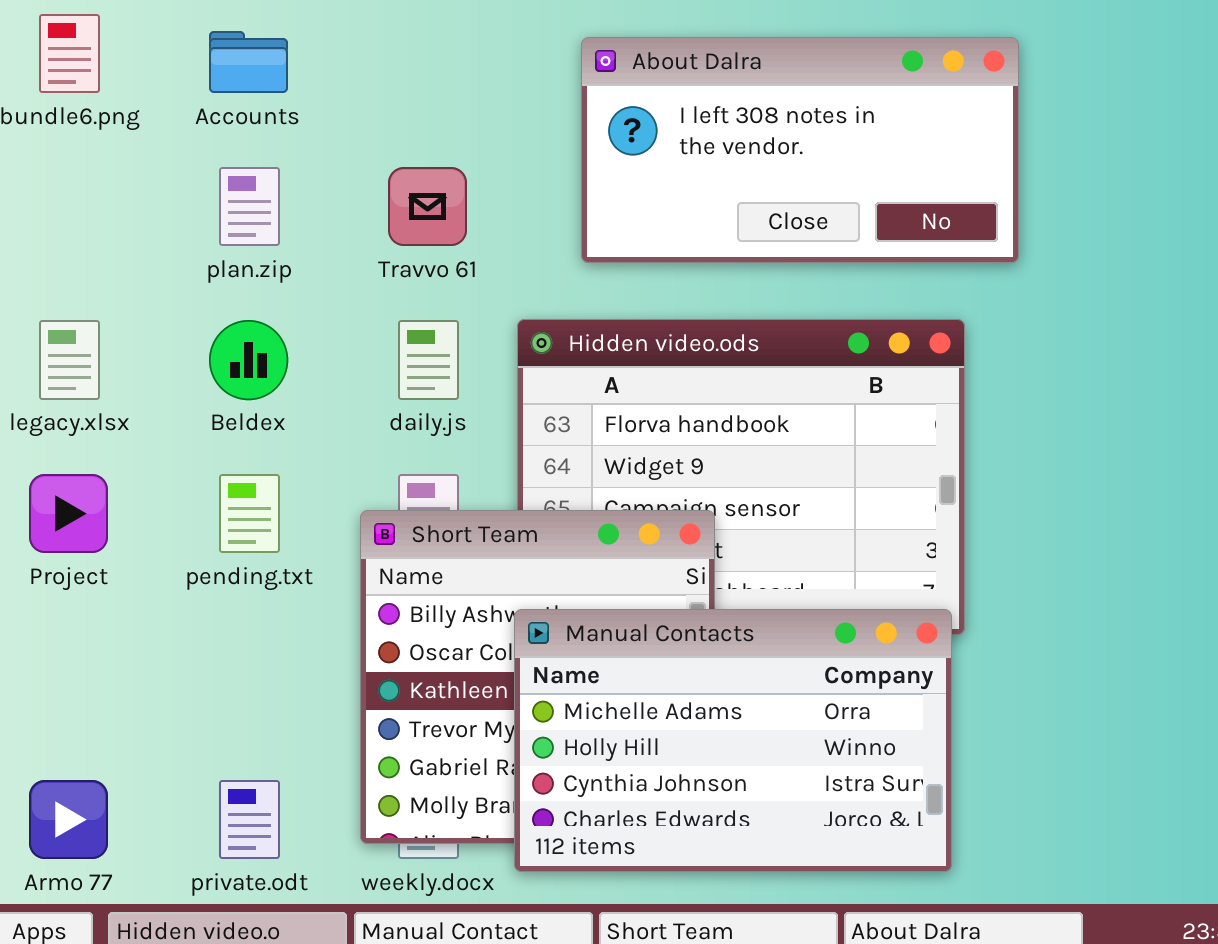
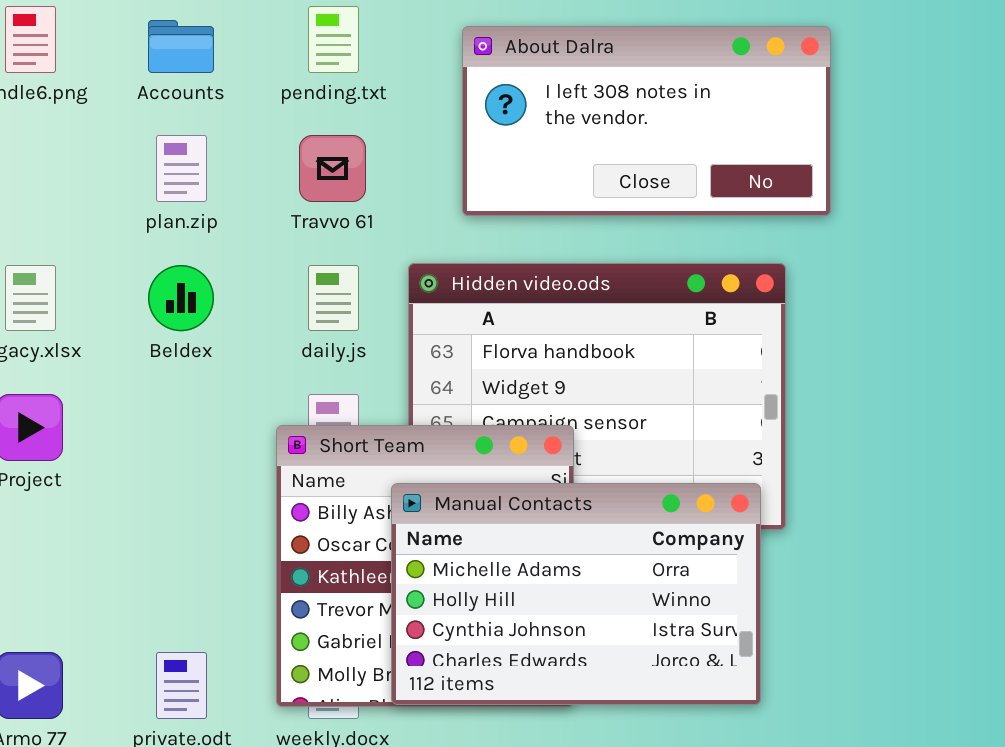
pending.txt: [219,474,280,553] -> [308,6,359,73], moved
Manual Contacts: [514,609,952,872] -> [391,483,761,705], moved

